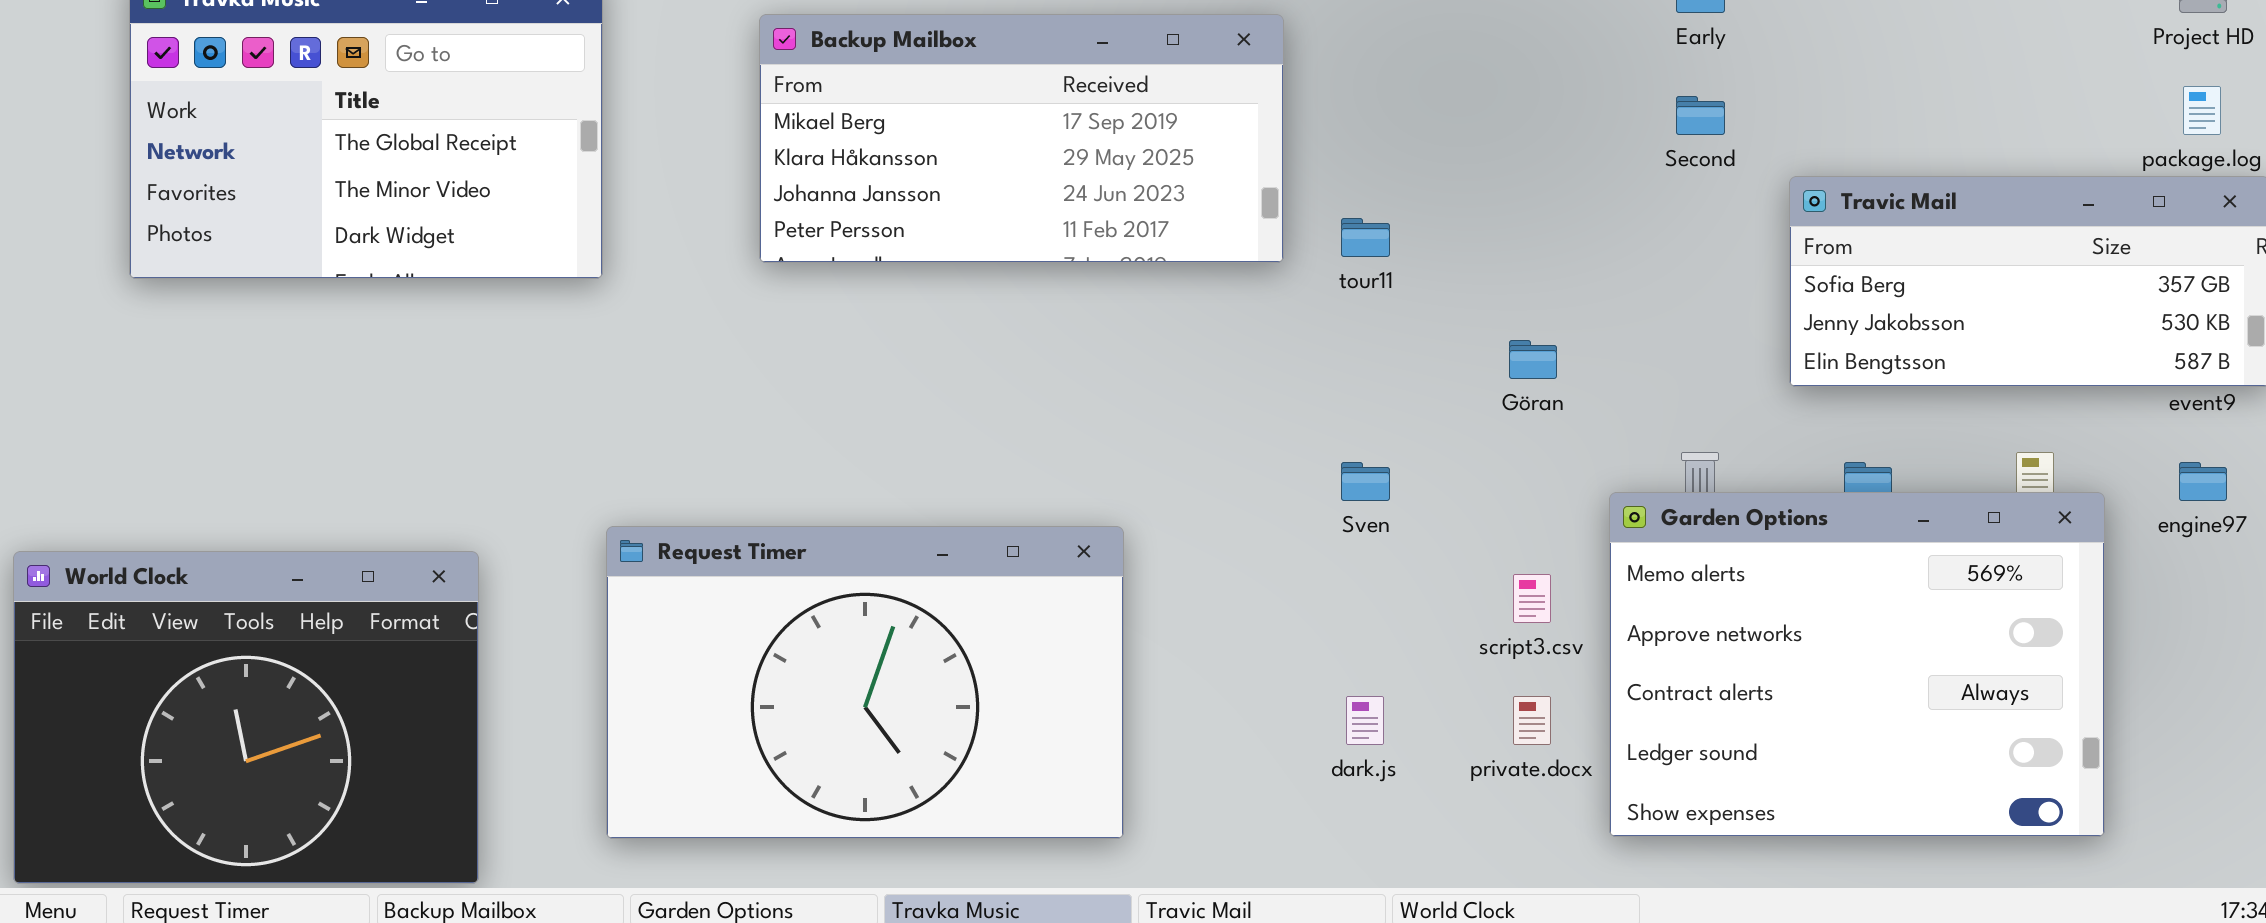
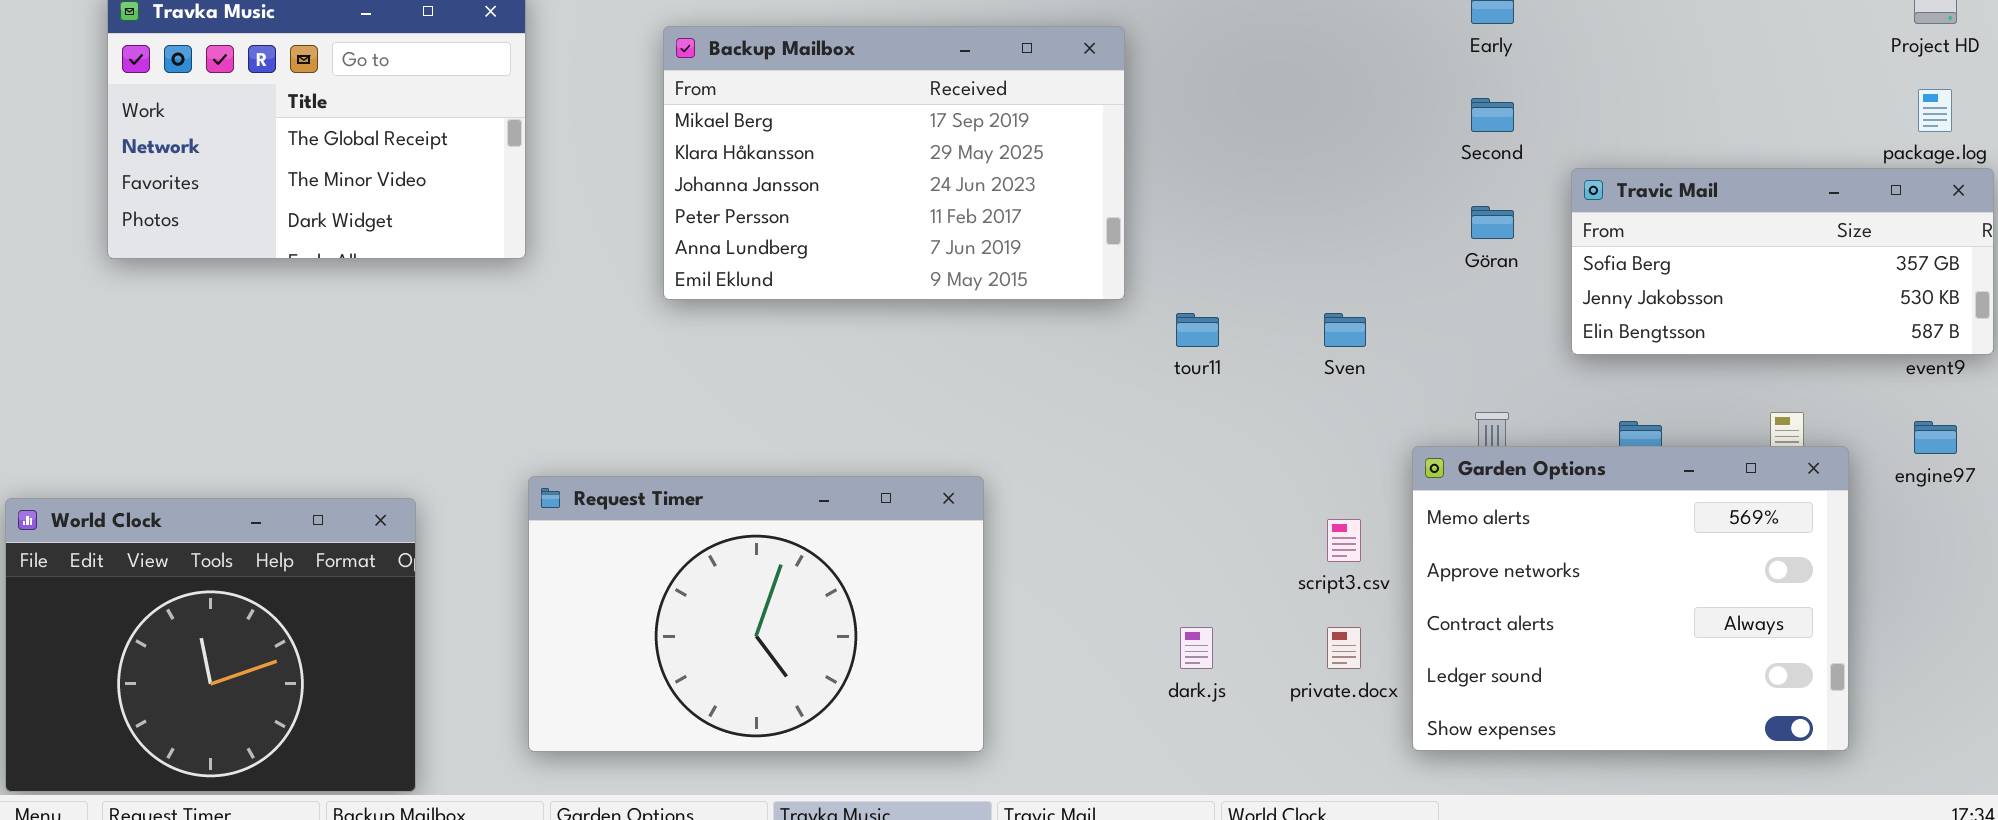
Backup Mailbox: [759,14,1284,263] -> [663,26,1125,300], resized
tour11: [1341,218,1390,257] -> [1176,313,1219,347], moved
Göran: [1509,340,1557,379] -> [1471,206,1514,239], moved
Sven: [1341,462,1390,501] -> [1324,313,1366,347], moved

